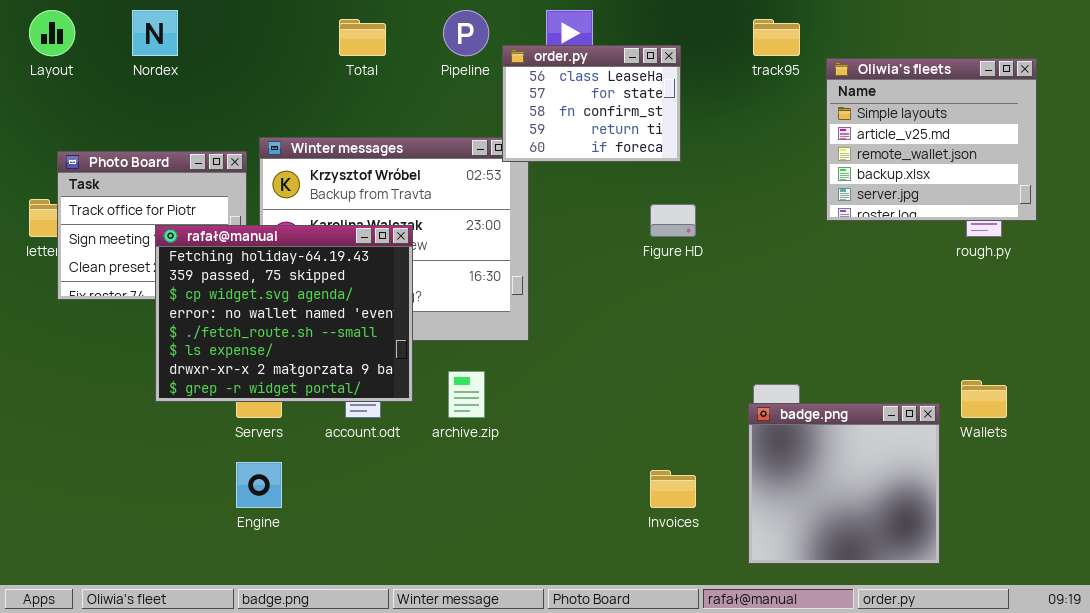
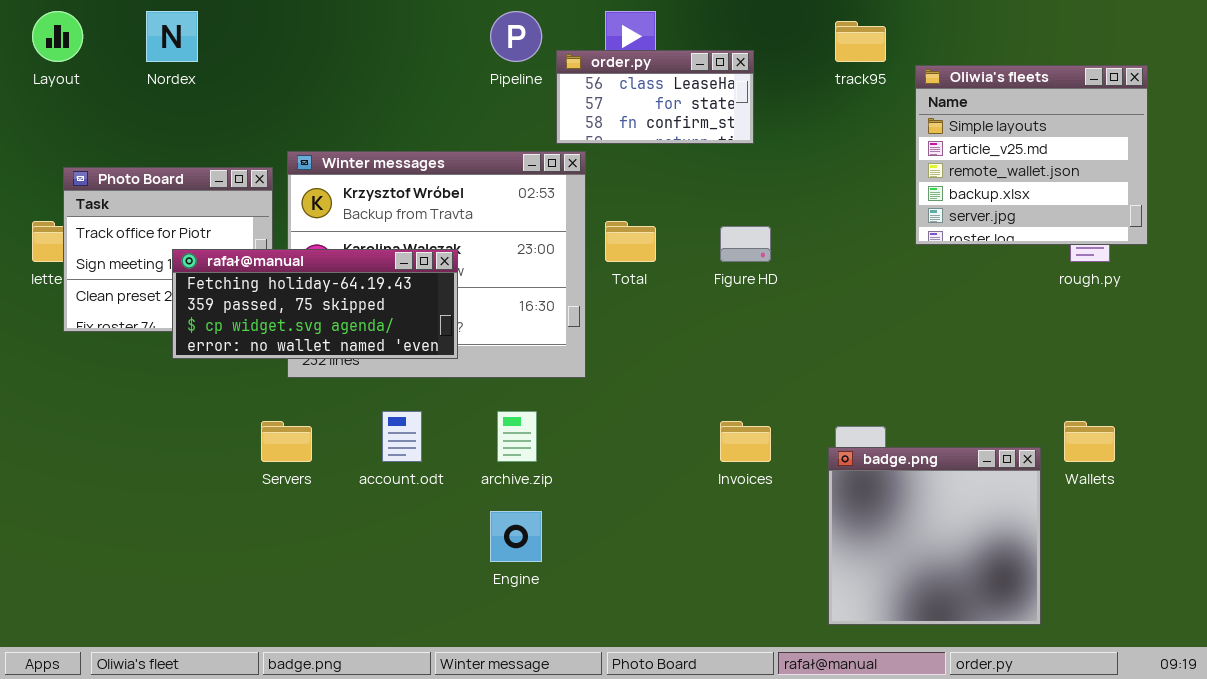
Total: [339,19,386,56] -> [605,221,656,262], moved
order.py: [502,45,681,162] -> [556,50,754,144], resized
rafał@manual: [155,225,413,402] -> [172,249,458,359], resized
Engine: [236,462,282,508] -> [490,511,542,562], moved
Invoices: [650,470,696,508] -> [720,421,771,462], moved

